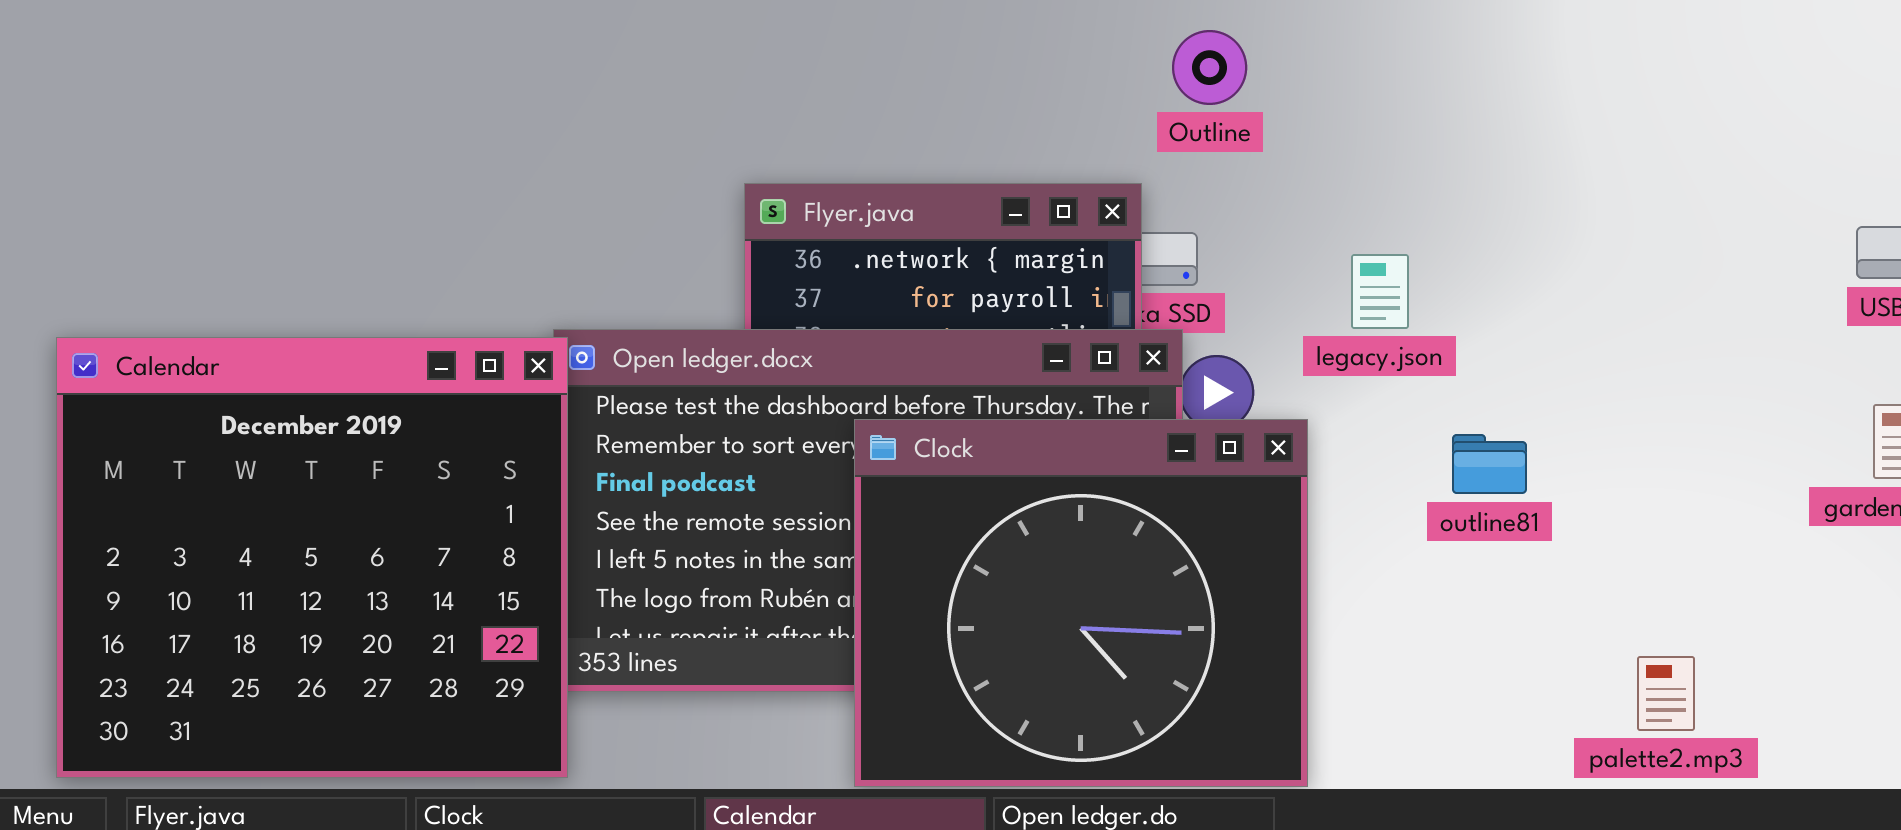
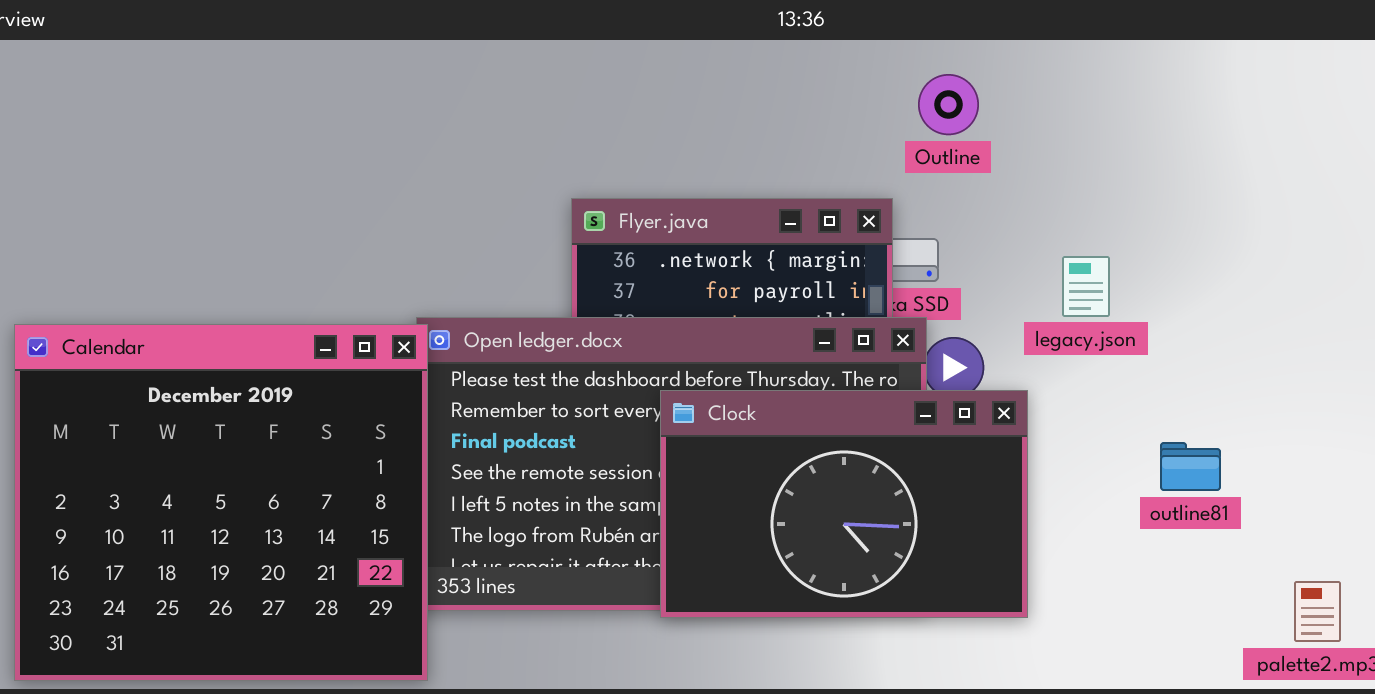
Clock: [854,419,1308,787] -> [660,390,1028,618], resized
outline81: [1452,434,1527,494] -> [1160,442,1221,491], moved

